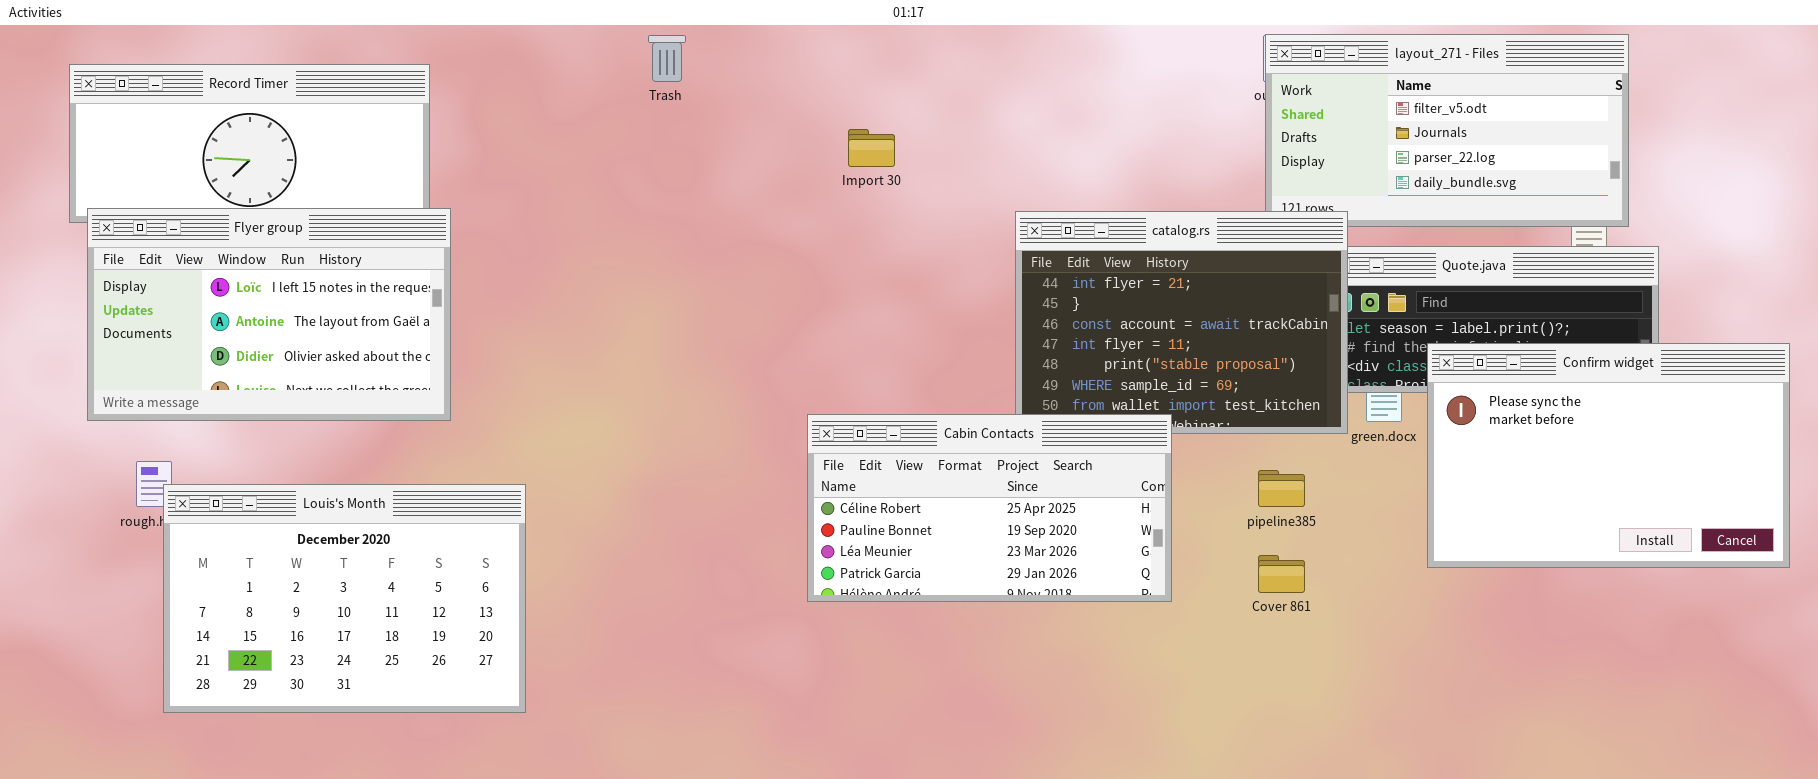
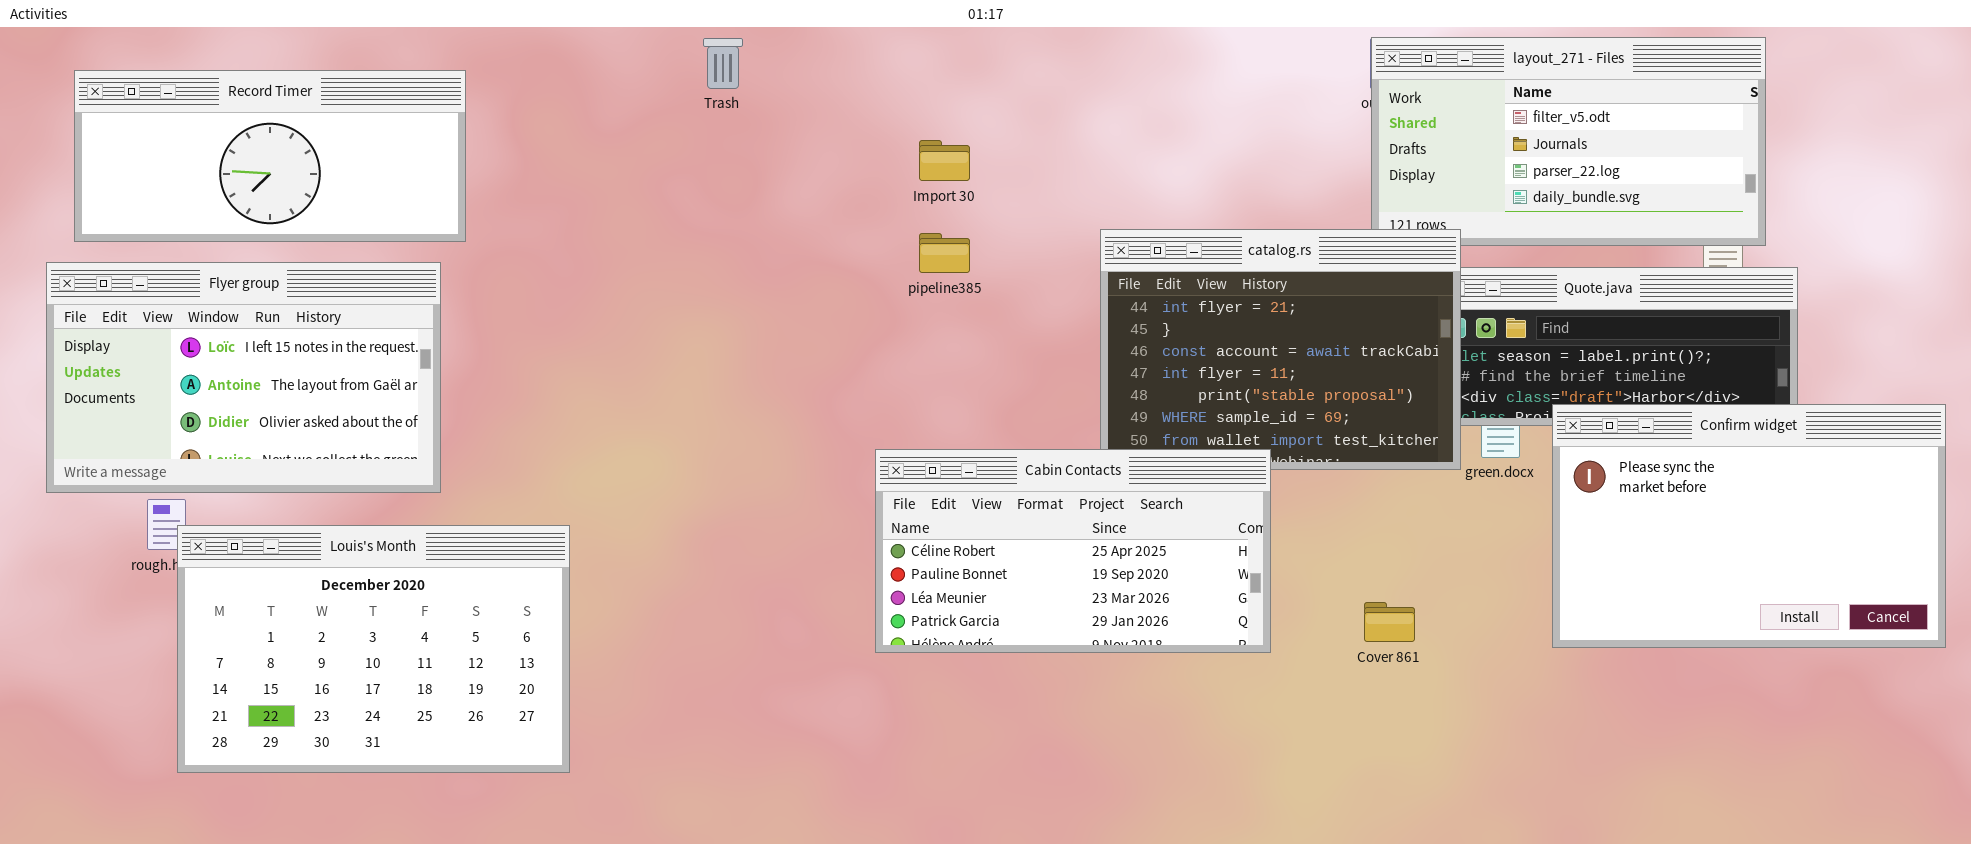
Flyer group: [87,208,451,421] -> [46,262,441,493], moved
Confirm widget: [1427,343,1790,568] -> [1552,404,1946,648], moved
pipeline385: [1258,470,1305,507] -> [919,233,970,273], moved

